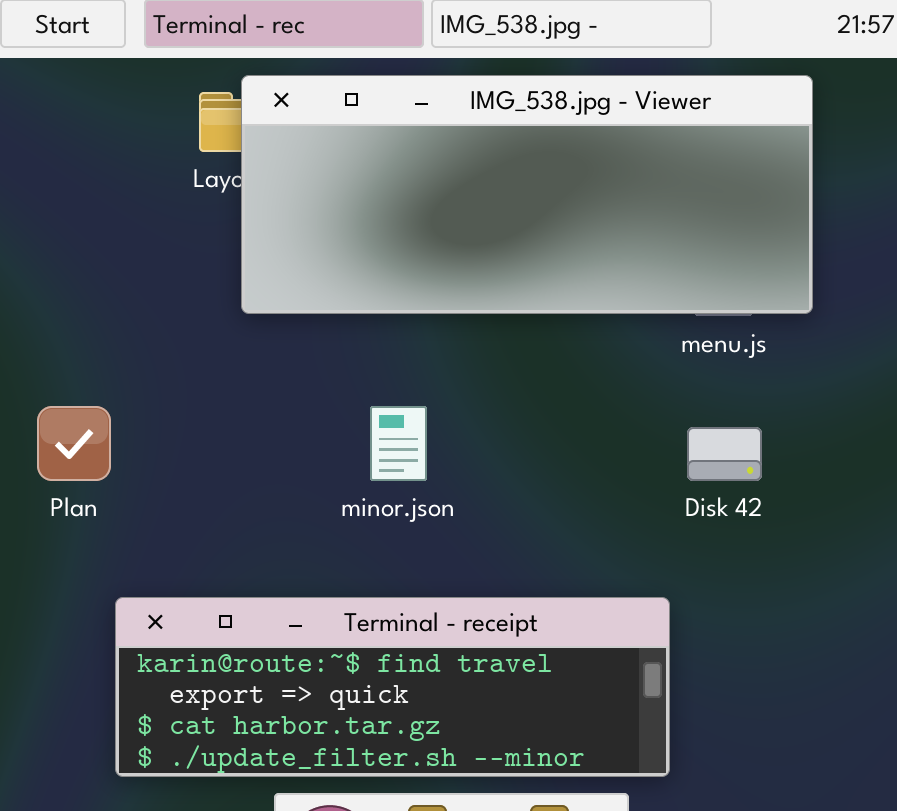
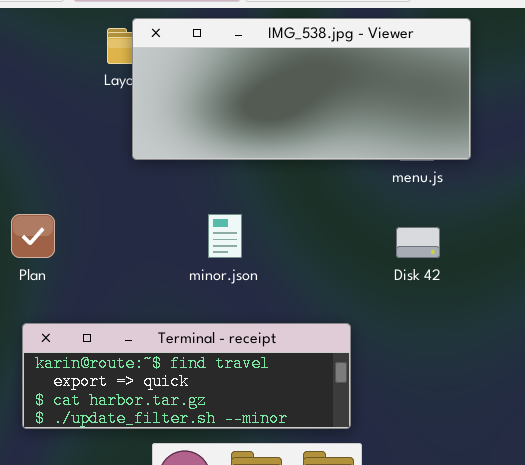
Terminal - receipt: [115,597,670,777] -> [22,323,351,429], moved

